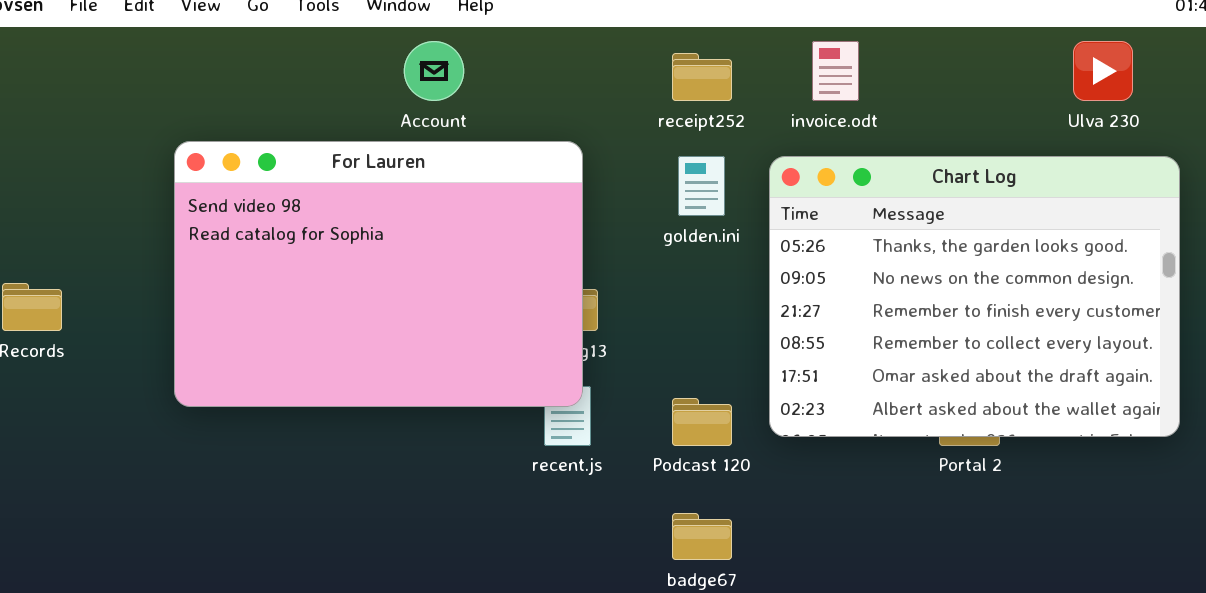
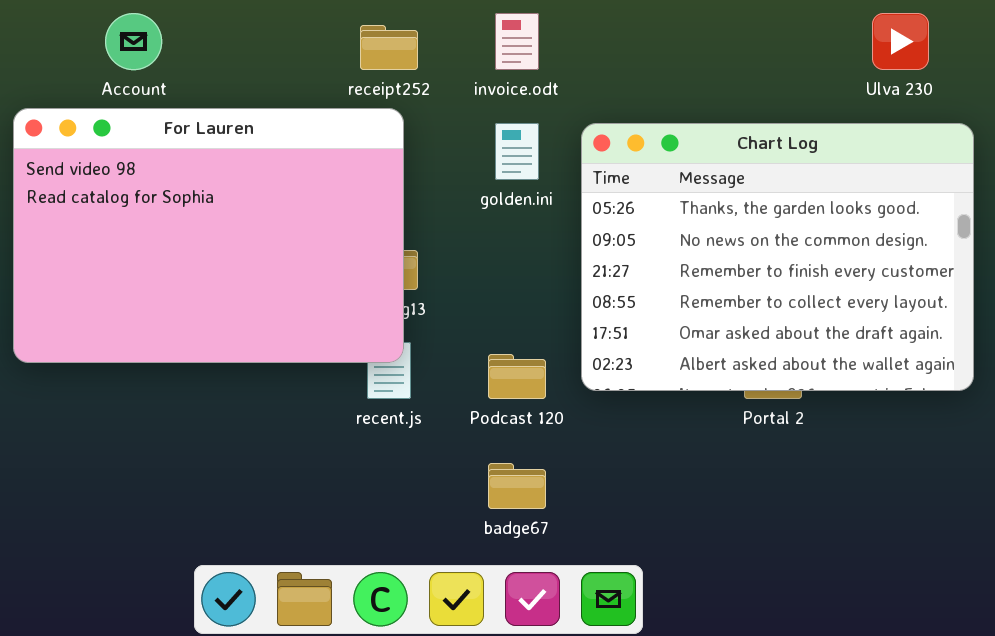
Account: [404,41,464,101] -> [105,13,162,70], moved
invoice.odt: [812,41,859,101] -> [495,13,539,70], moved
receipt252: [672,53,732,101] -> [360,25,418,70], moved

